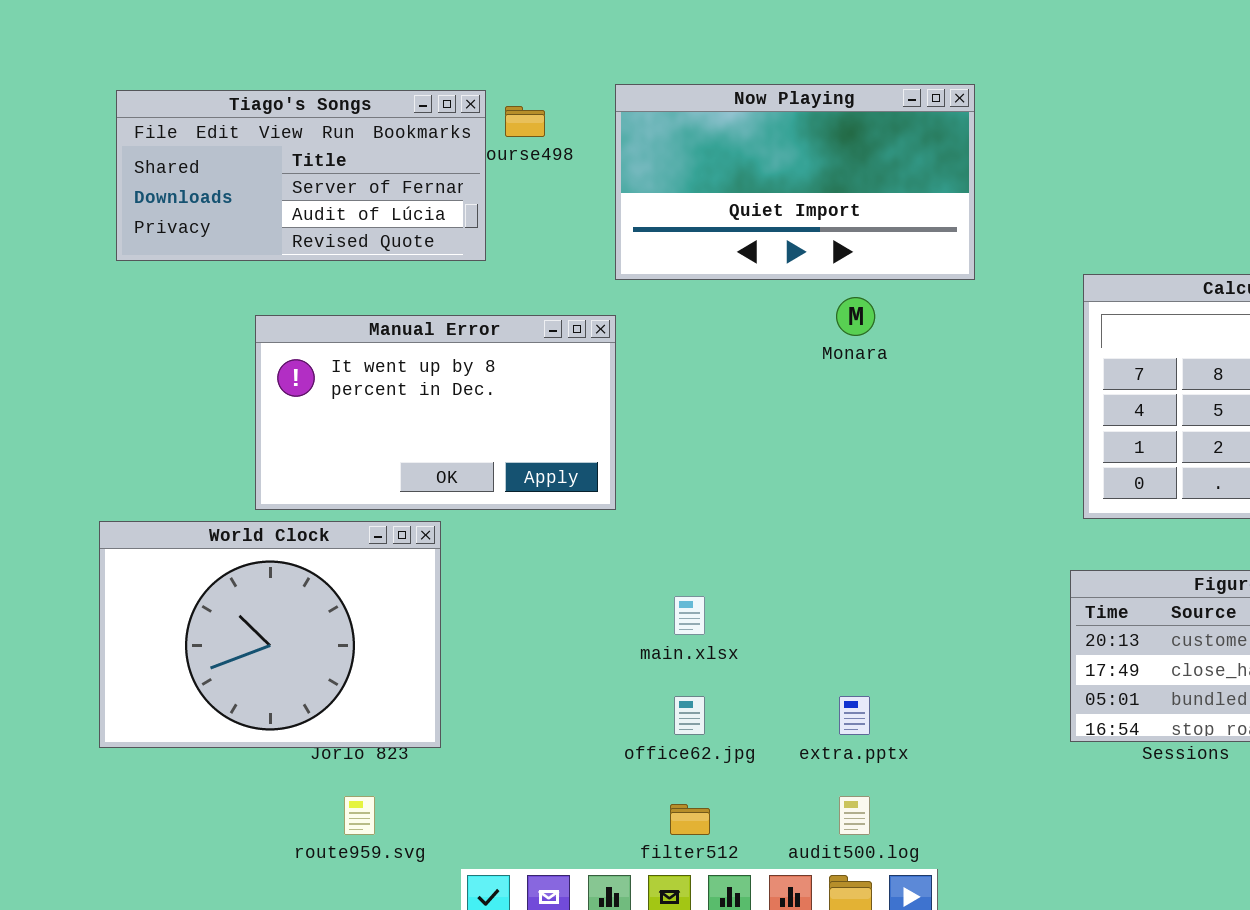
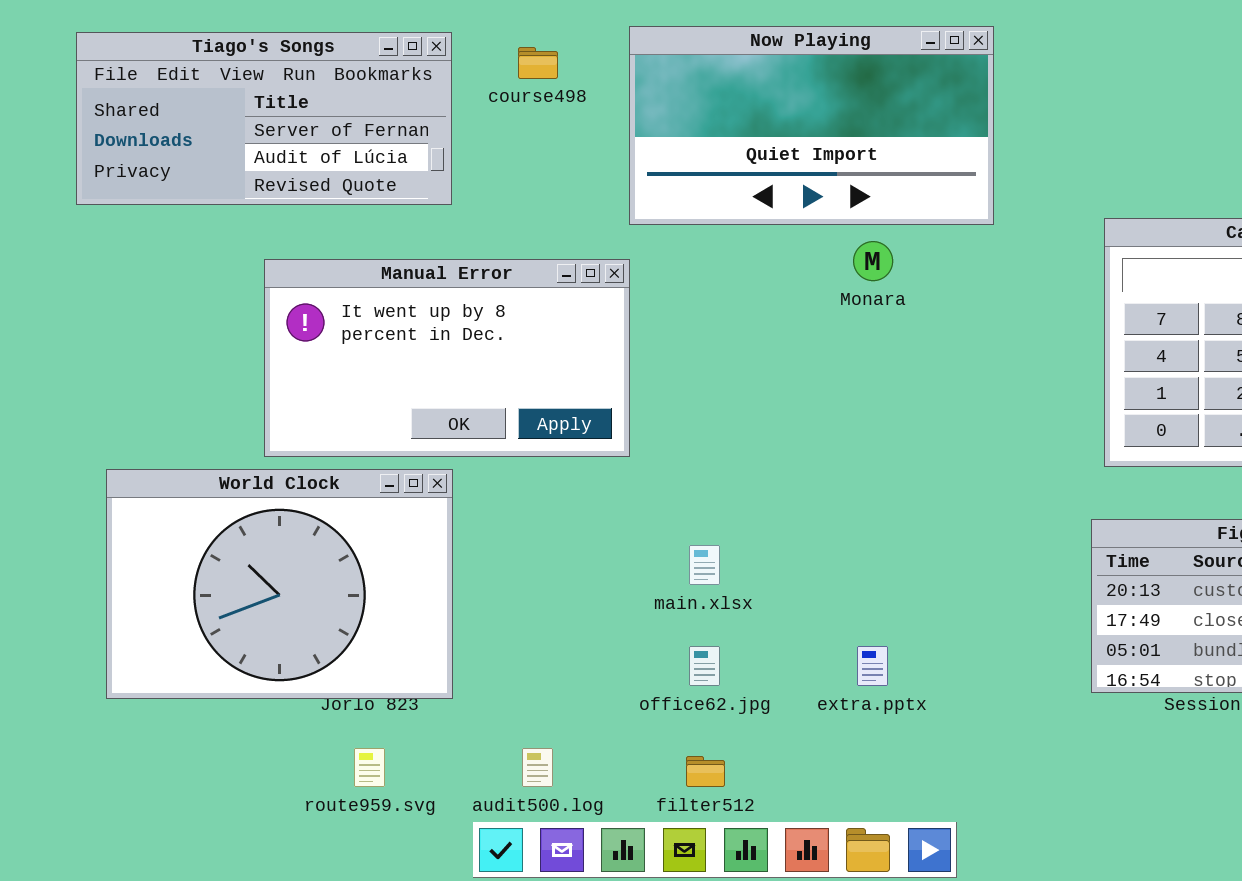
Tiago's Songs: [116,90,486,261] -> [76,32,452,205], moved
audit500.log: [839,796,870,835] -> [522,748,553,787], moved

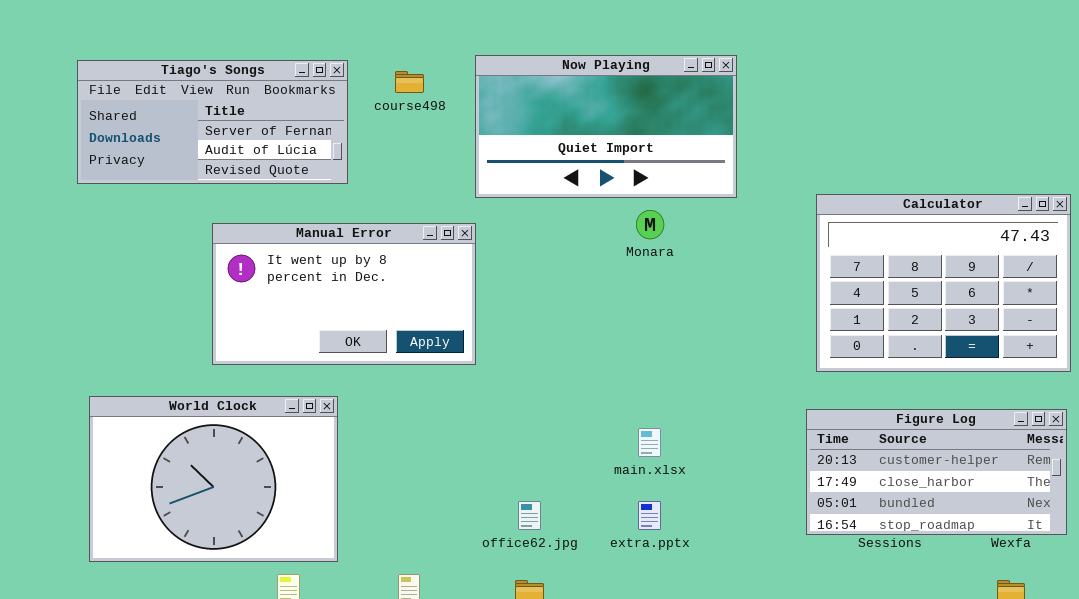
World Clock: [106,469,453,699] -> [89,396,338,562], moved
main.xlsx: [689,545,720,585] -> [638,428,661,457], moved

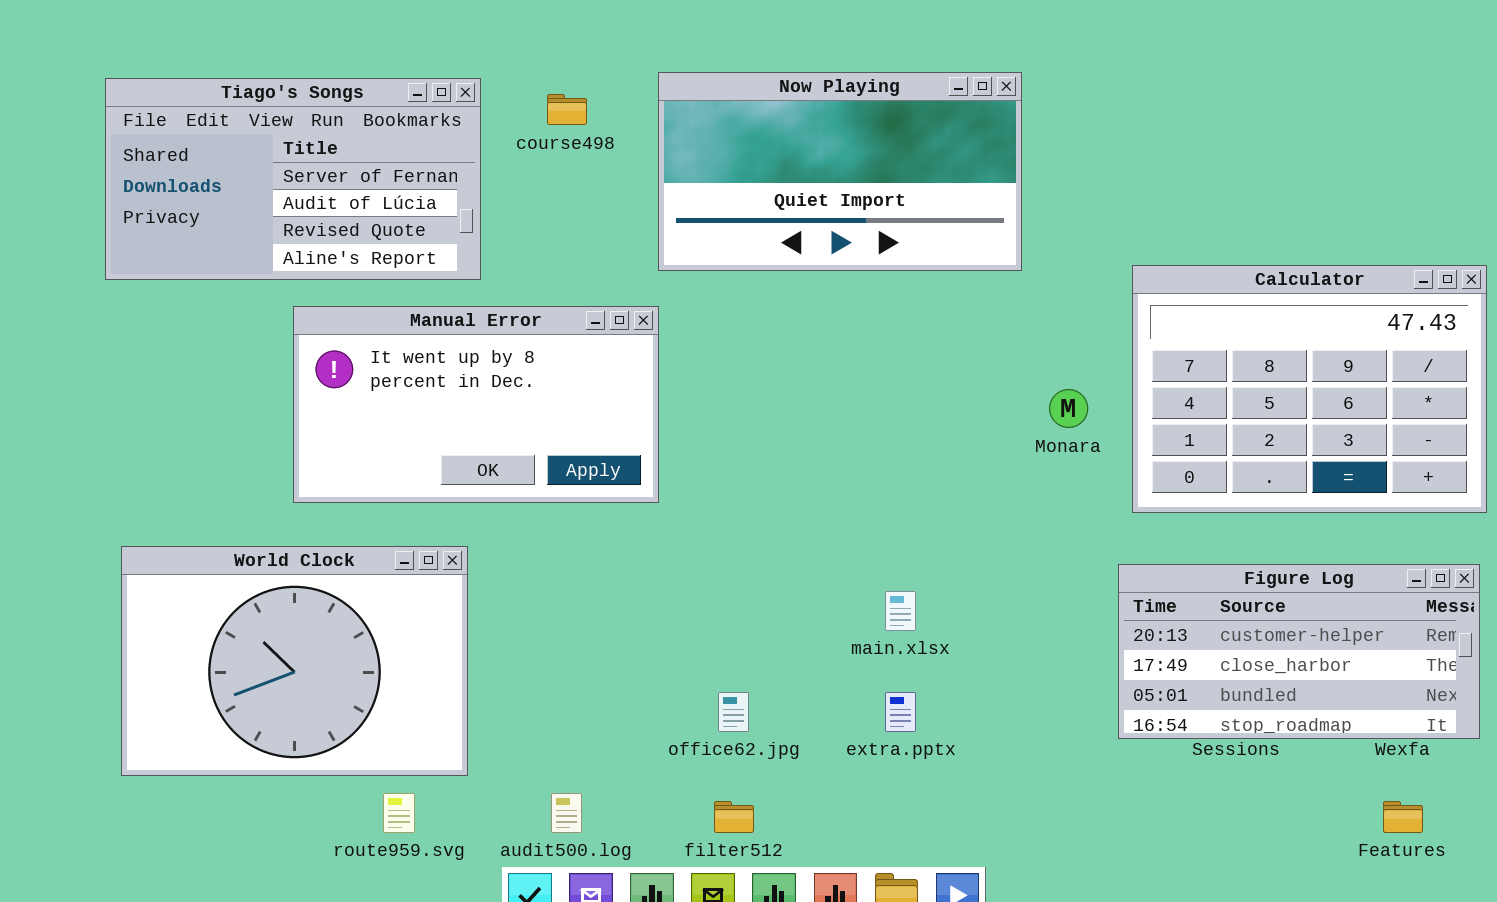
Tiago's Songs: [77,60,348,184] -> [105,78,481,280], resized
Monara: [636,210,664,239] -> [1049,389,1088,428], moved

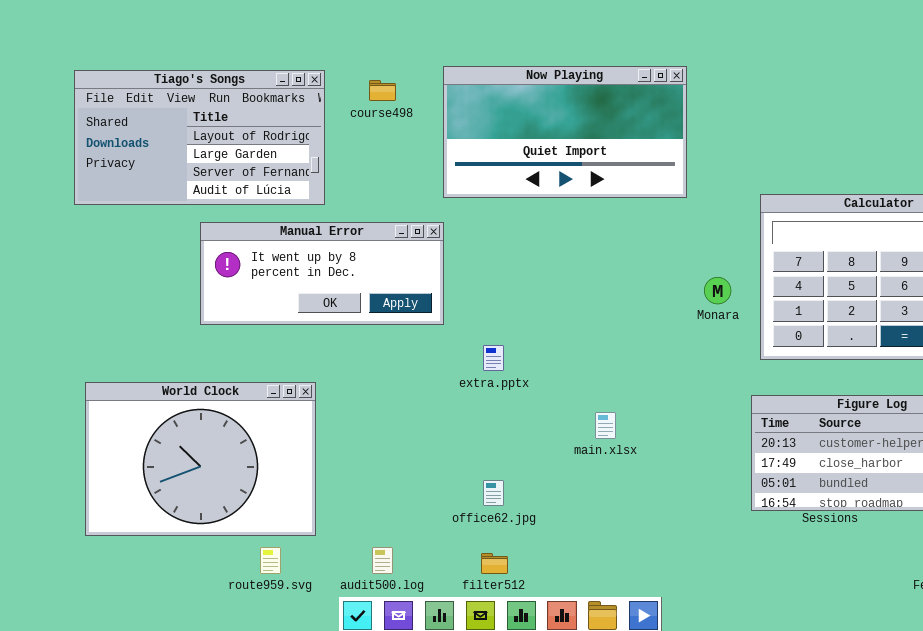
Tiago's Songs: [105,78,481,280] -> [74,70,325,205], scrolled up 2 rows
Manual Error: [293,306,659,503] -> [200,222,444,325], resized
extra.pptx: [885,692,916,732] -> [483,345,504,371], moved

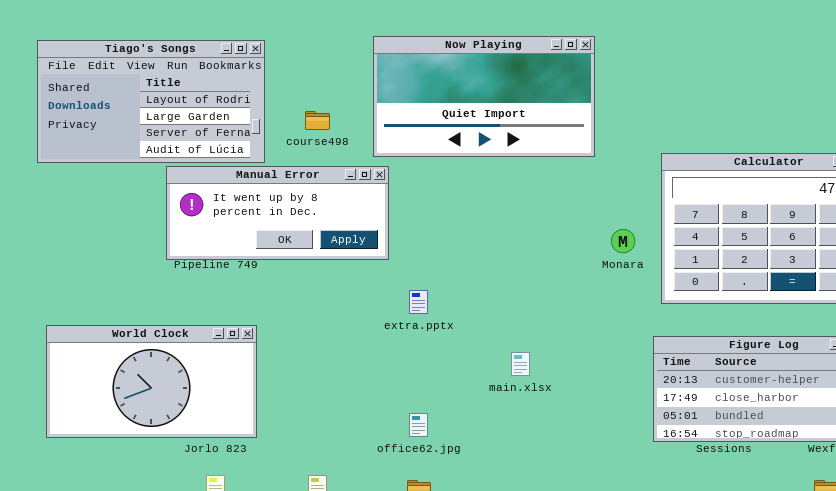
course498: [369,80,396,101] -> [305,111,330,130], moved
Manual Error: [200,222,444,325] -> [166,166,389,260], moved
World Clock: [85,382,316,536] -> [46,325,257,438], resized

